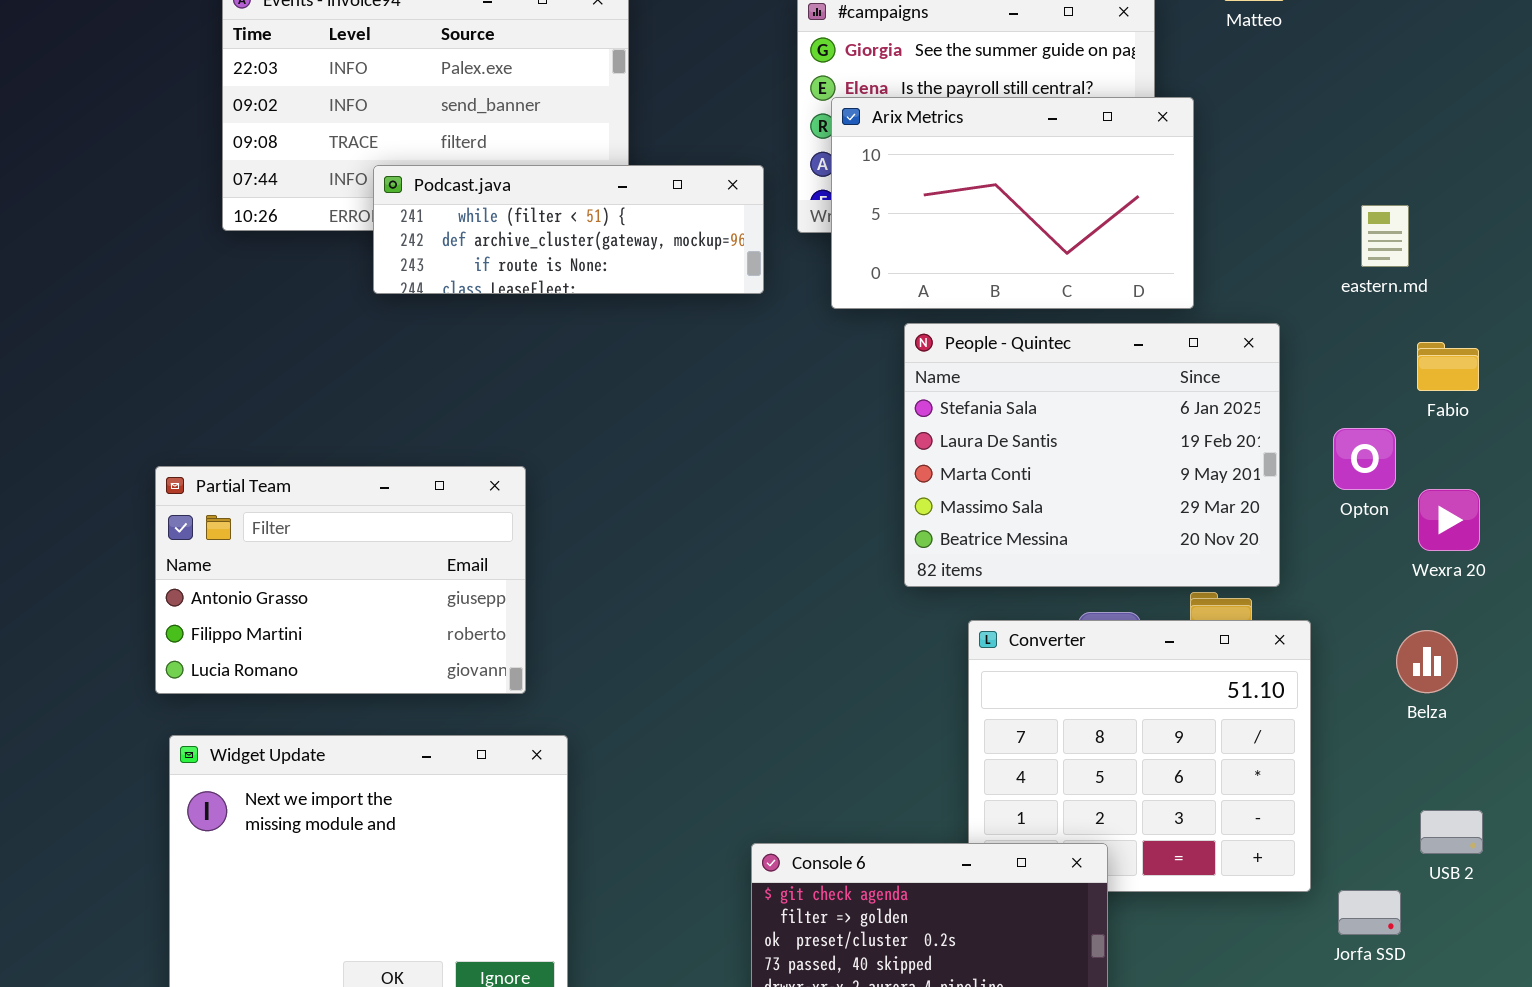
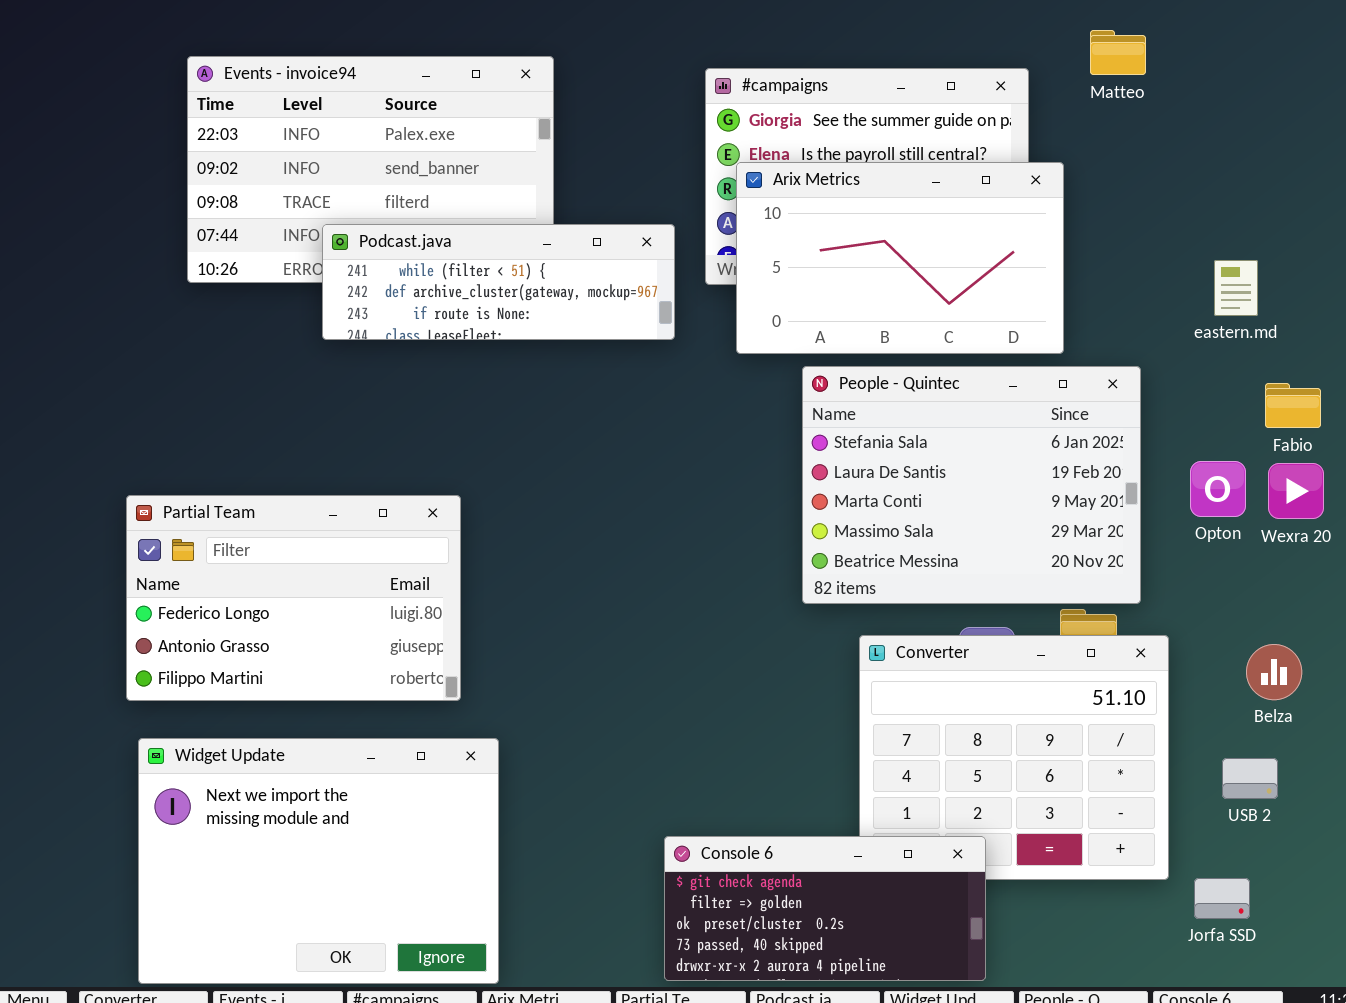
Partial Team: [155,466,526,694] -> [126,495,461,701], scrolled up 1 row
Wexra 20: [1418,489,1480,551] -> [1268,463,1324,519], moved
USB 2: [1420,810,1483,854] -> [1222,758,1278,799], moved

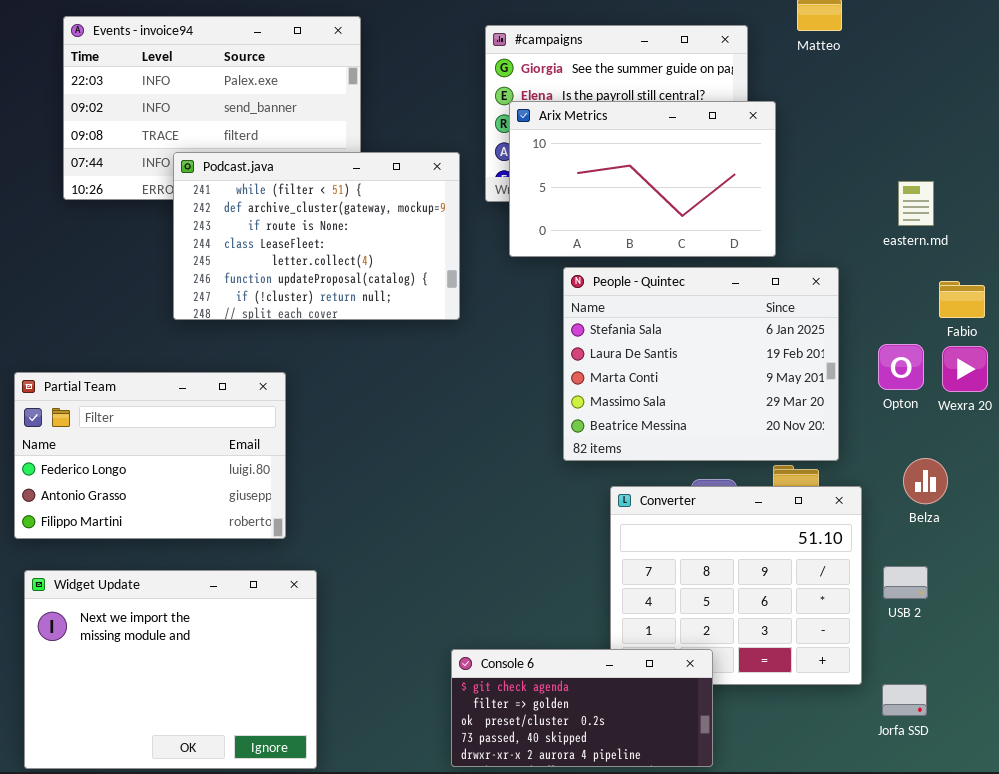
Podcast.java: [322,224,675,340] -> [173,152,460,320], resized
Belza: [1246,644,1302,700] -> [903,458,948,504], moved
USB 2: [1222,758,1278,799] -> [883,566,928,599], moved

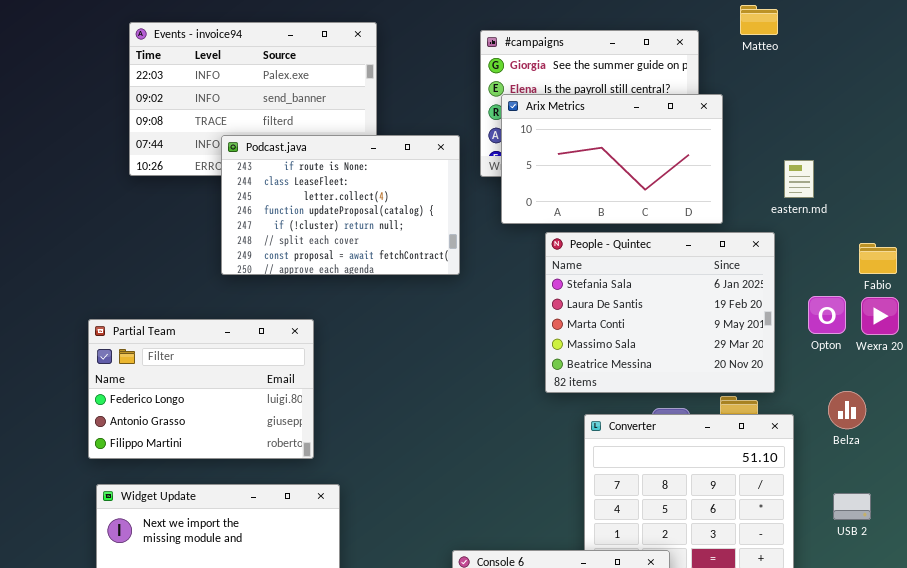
Podcast.java: [173,152,460,320] -> [221,135,460,275], scrolled down 2 rows
eastern.md: [898,181,934,226] -> [784,160,814,198], moved
USB 2: [883,566,928,599] -> [833,493,871,520], moved

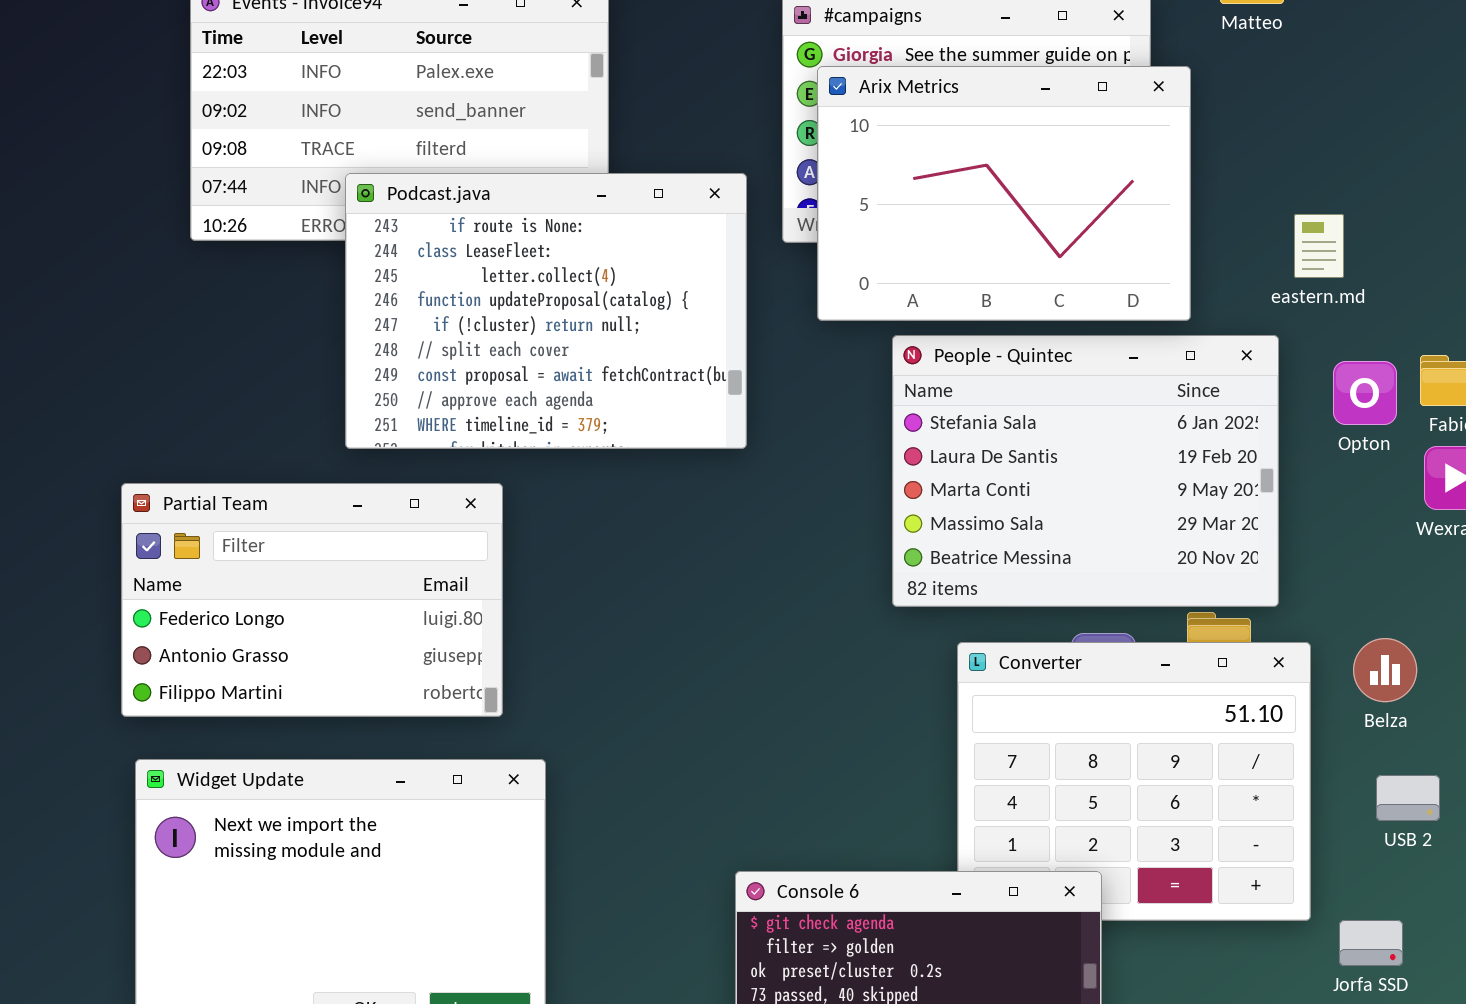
Arix Metrics: [501,94,723,224] -> [817,66,1191,321], resized
Podcast.java: [221,135,460,275] -> [345,173,747,449], resized
Opton: [808,296,846,334] -> [1333,361,1397,425], moved
Belza: [828,391,866,429] -> [1353,638,1417,702], moved

